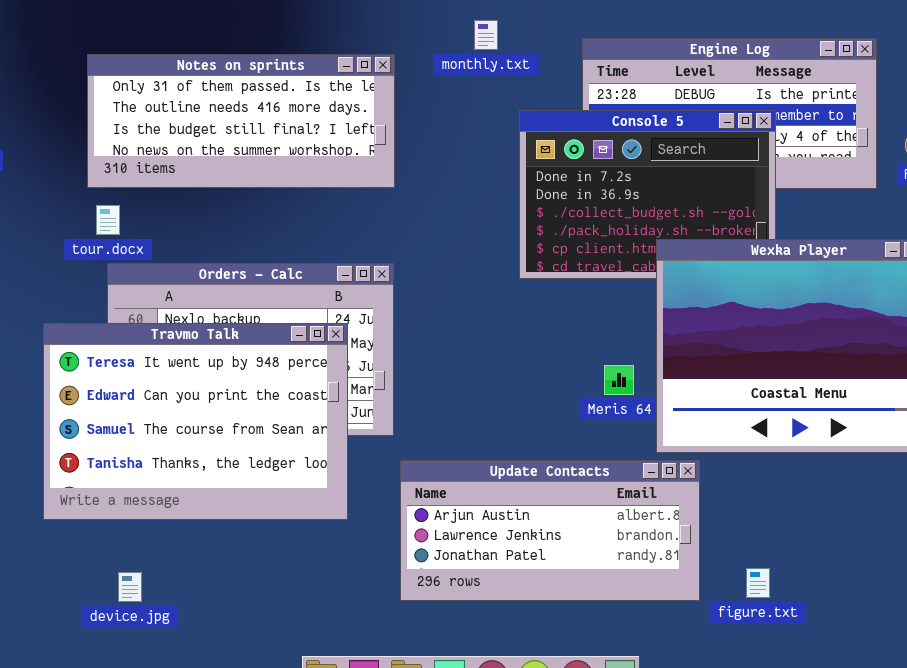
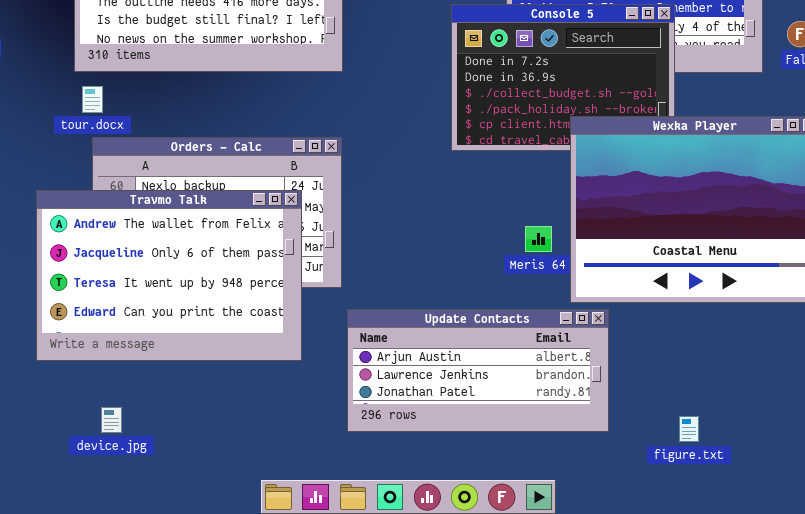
Travmo Talk: [43,323,348,520] -> [36,190,302,361], scrolled up 2 rows
figure.txt: [746,568,770,598] -> [679,416,699,442], moved

